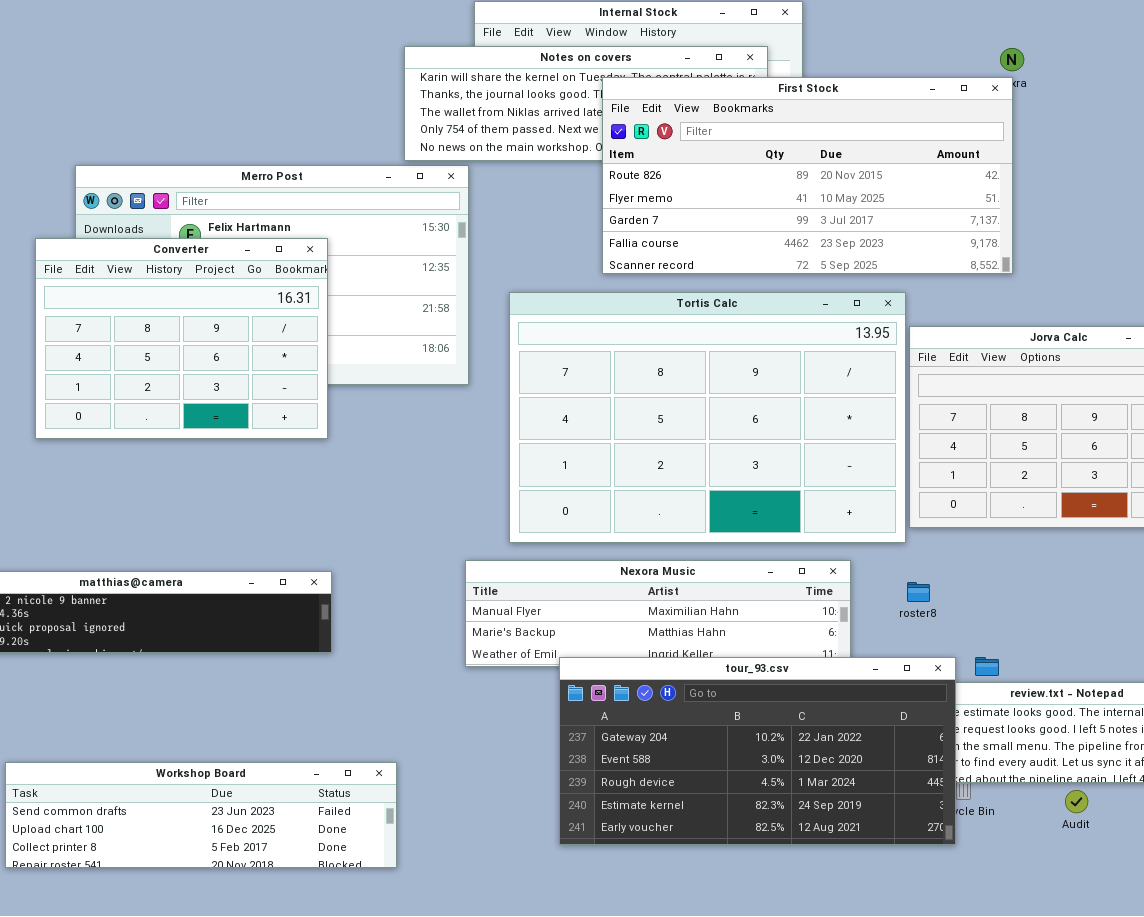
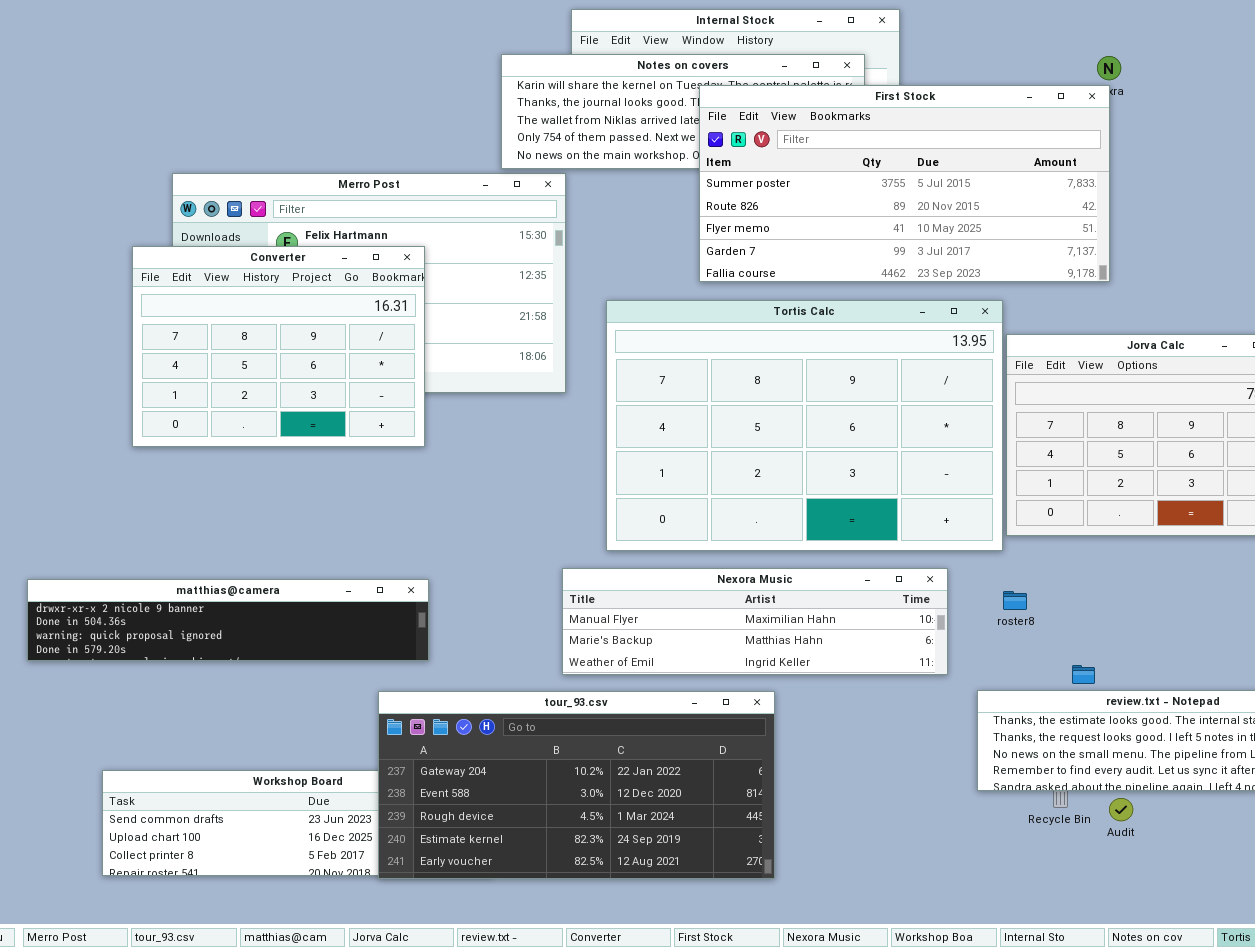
First Stock: [602,77,1013,274] -> [699,85,1110,282], scrolled up 1 row
tour_93.csv: [559,657,956,845] -> [378,691,775,879], moved
Audit: [1065,790,1088,813] -> [1109,798,1133,821], moved

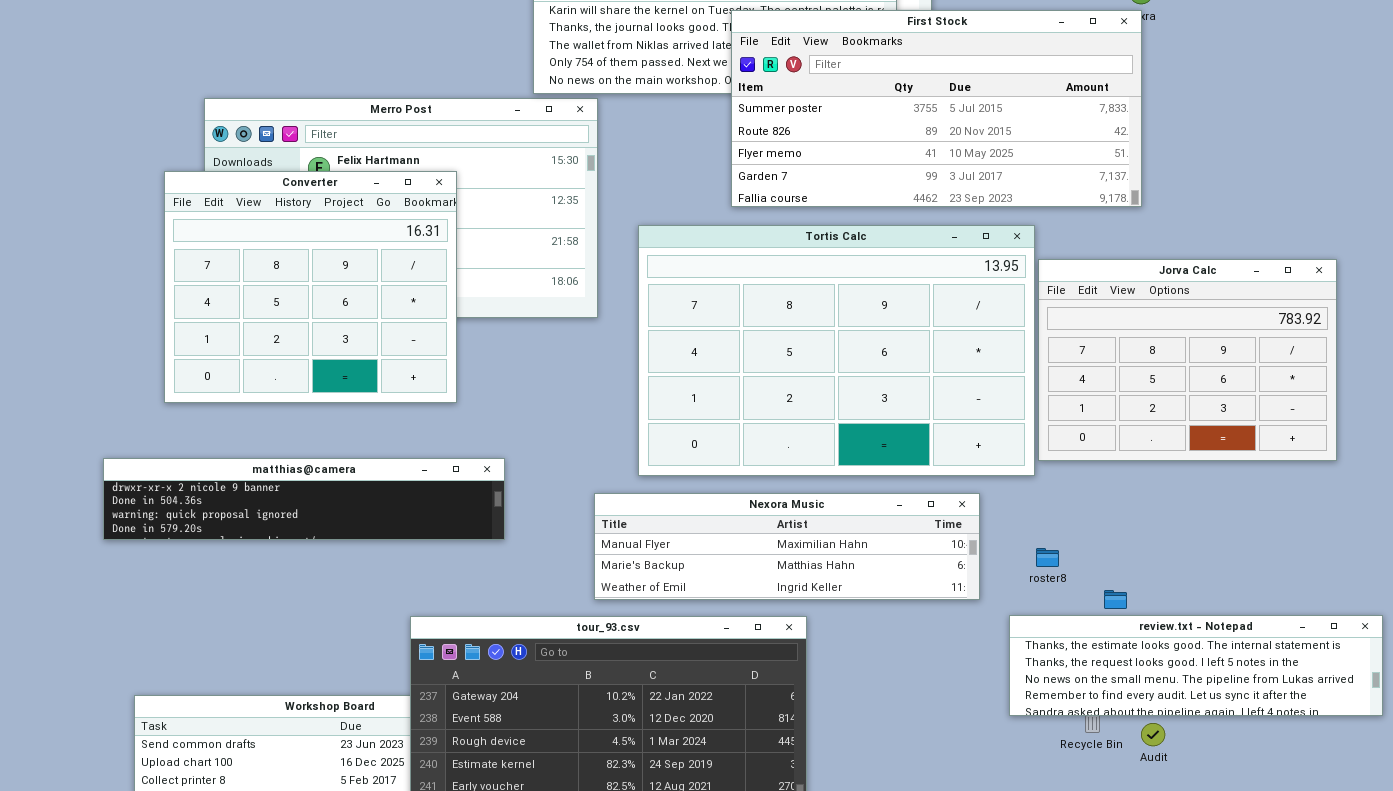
Converter: [132,246,425,447] -> [164,171,457,403], resized
matthias@camera: [27,579,429,661] -> [103,458,505,540], moved
roster8: [1003,591,1027,610] -> [1036,548,1059,567], moved

